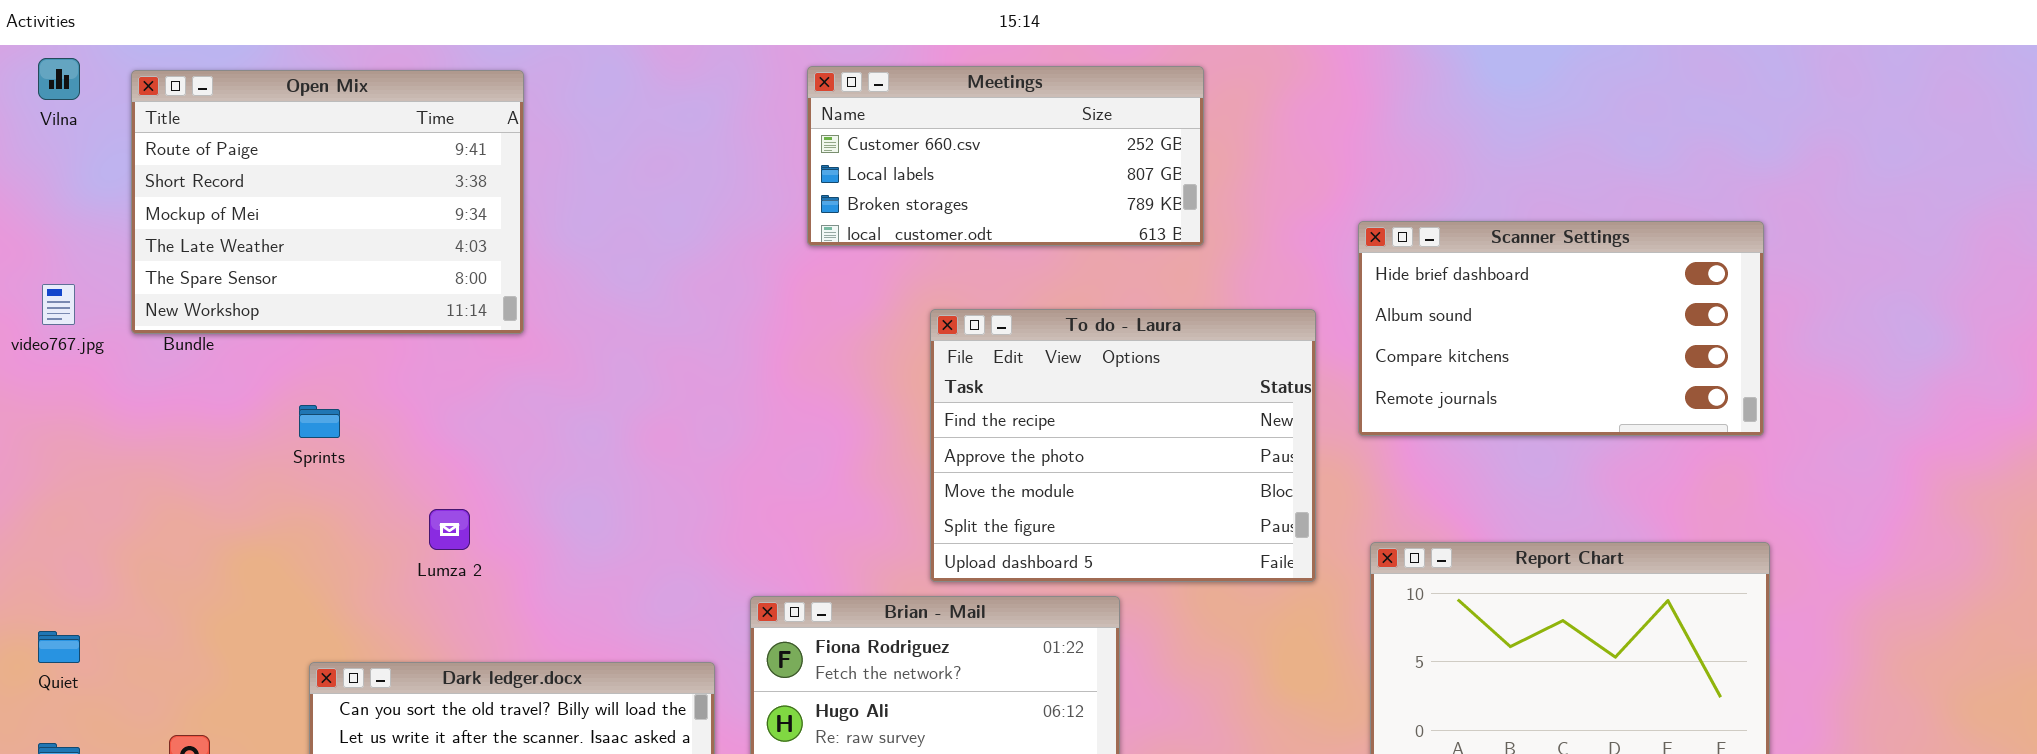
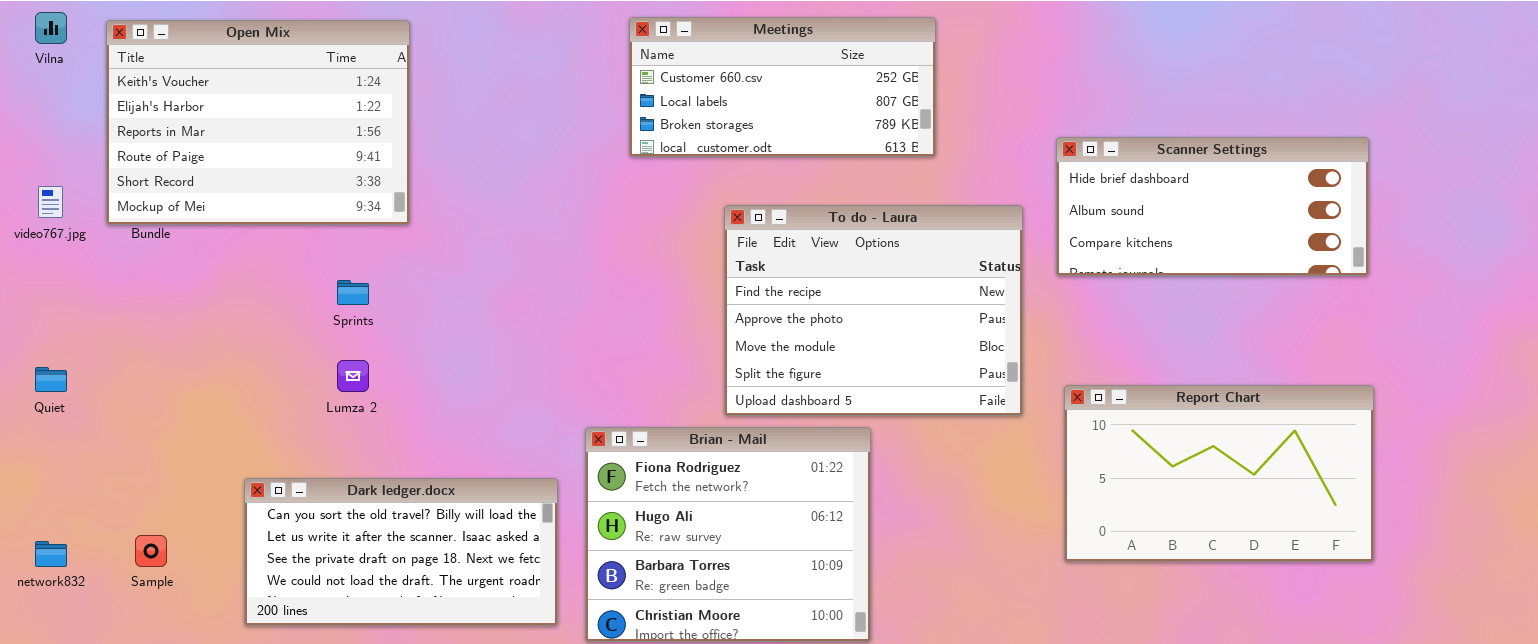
Open Mix: [131,70,524,334] -> [106,20,410,225], scrolled up 3 rows
Scanner Settings: [1358,221,1764,436] -> [1056,137,1369,276], resized
Sprints: [299,405,340,438] -> [337,280,369,305], moved
Quiet: [38,631,80,663] -> [35,367,67,392], moved

